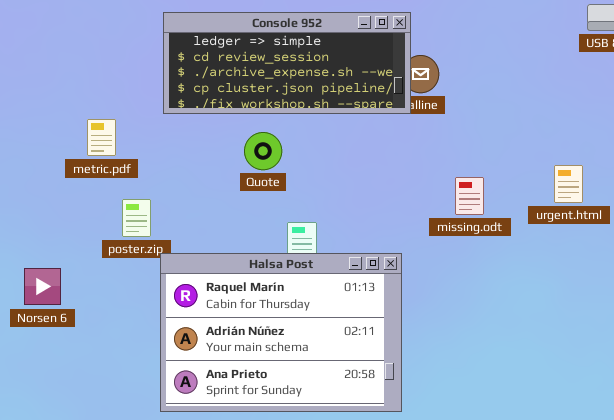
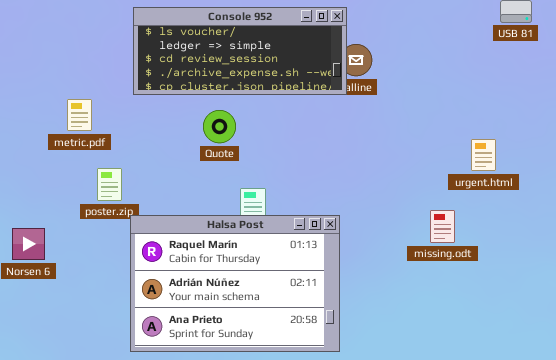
Console 952: [163,12,411,114] -> [133,7,347,95], scrolled up 1 row
missing.odt: [455,177,484,215] -> [430,210,455,243], moved

